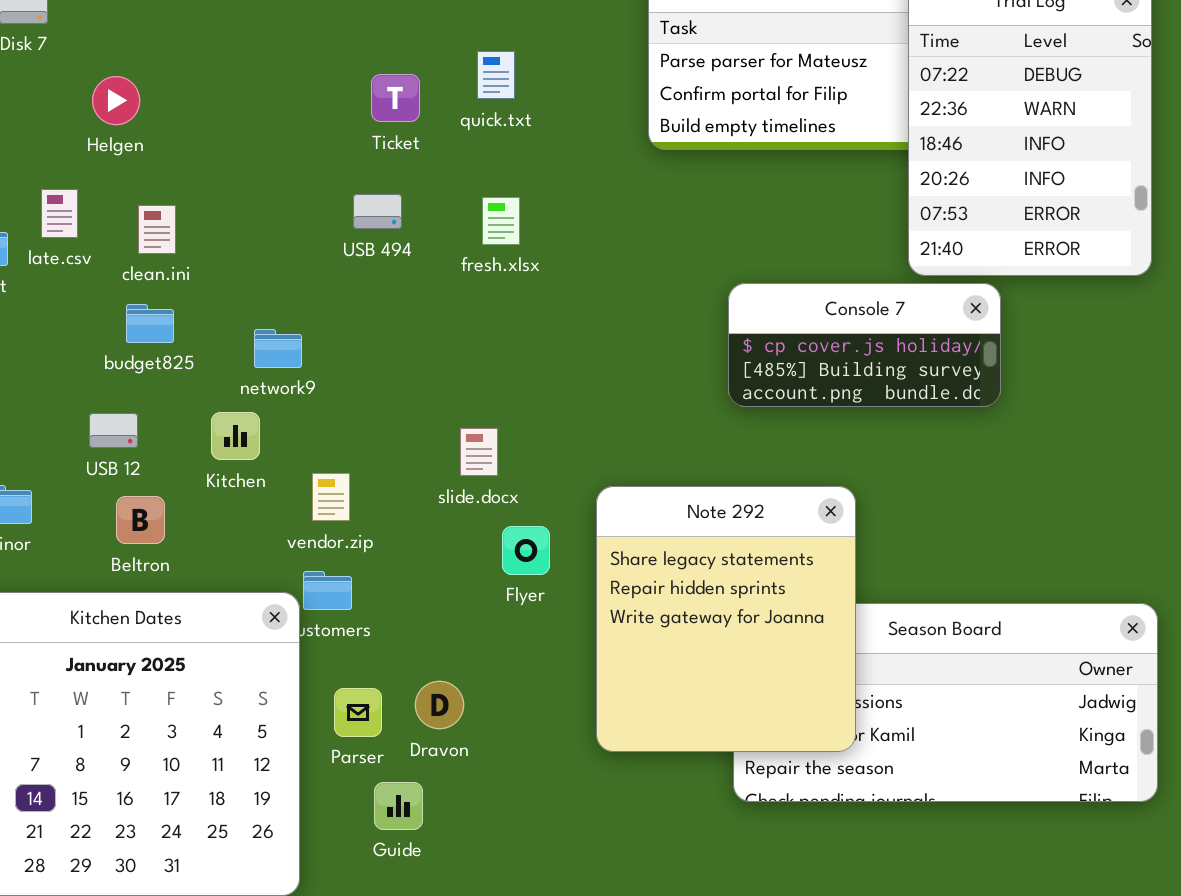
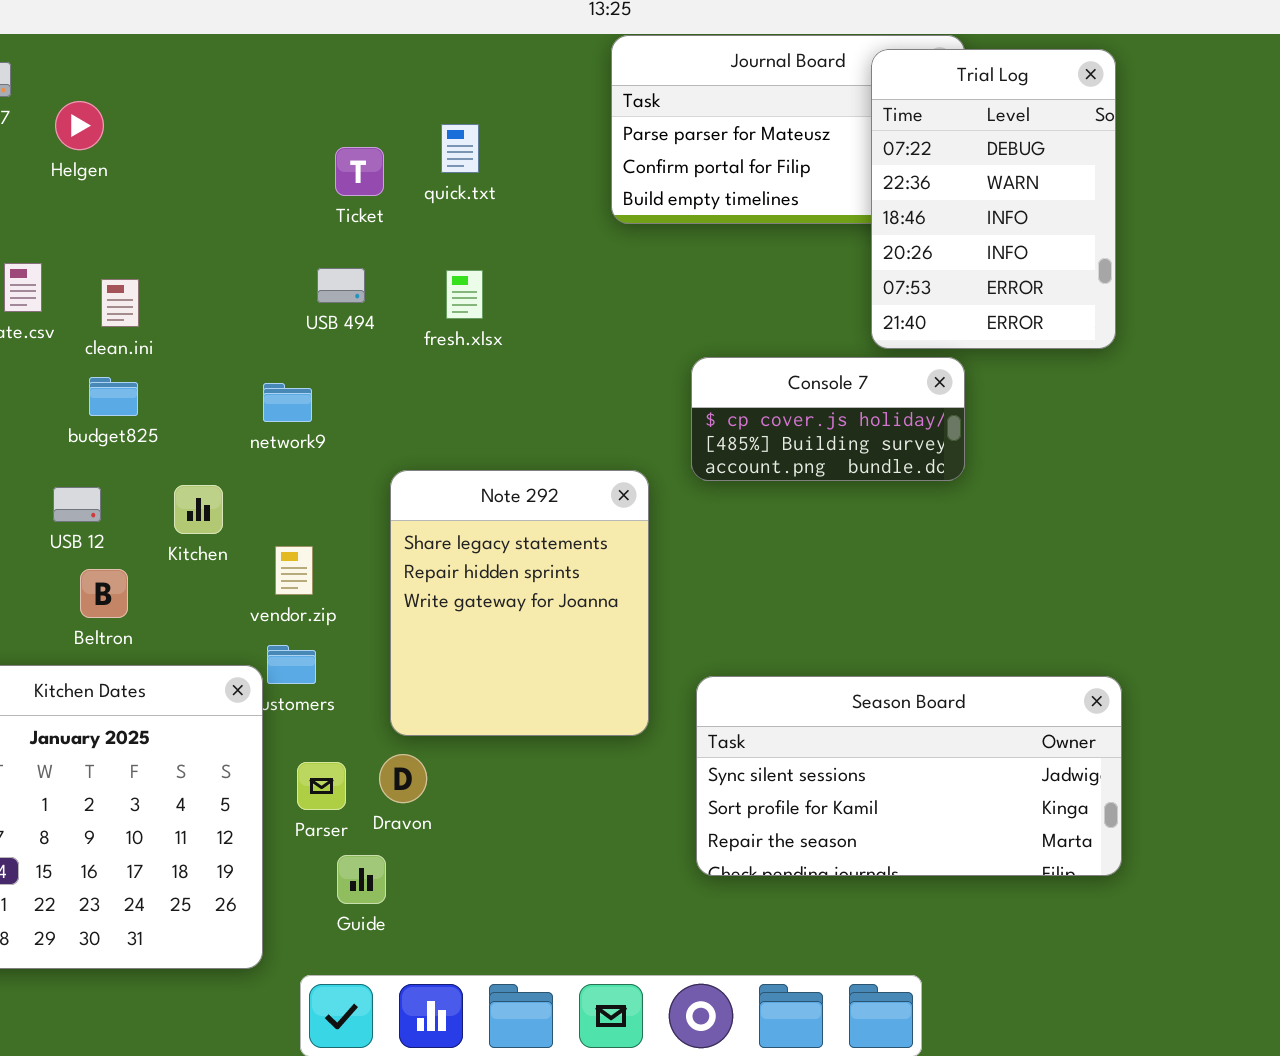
Helgen: [92,76,140,125] -> [55,101,104,150], moved
network9: [254,329,302,368] -> [263,383,312,422], moved
Note 292: [596,486,856,752] -> [390,470,649,736], moved

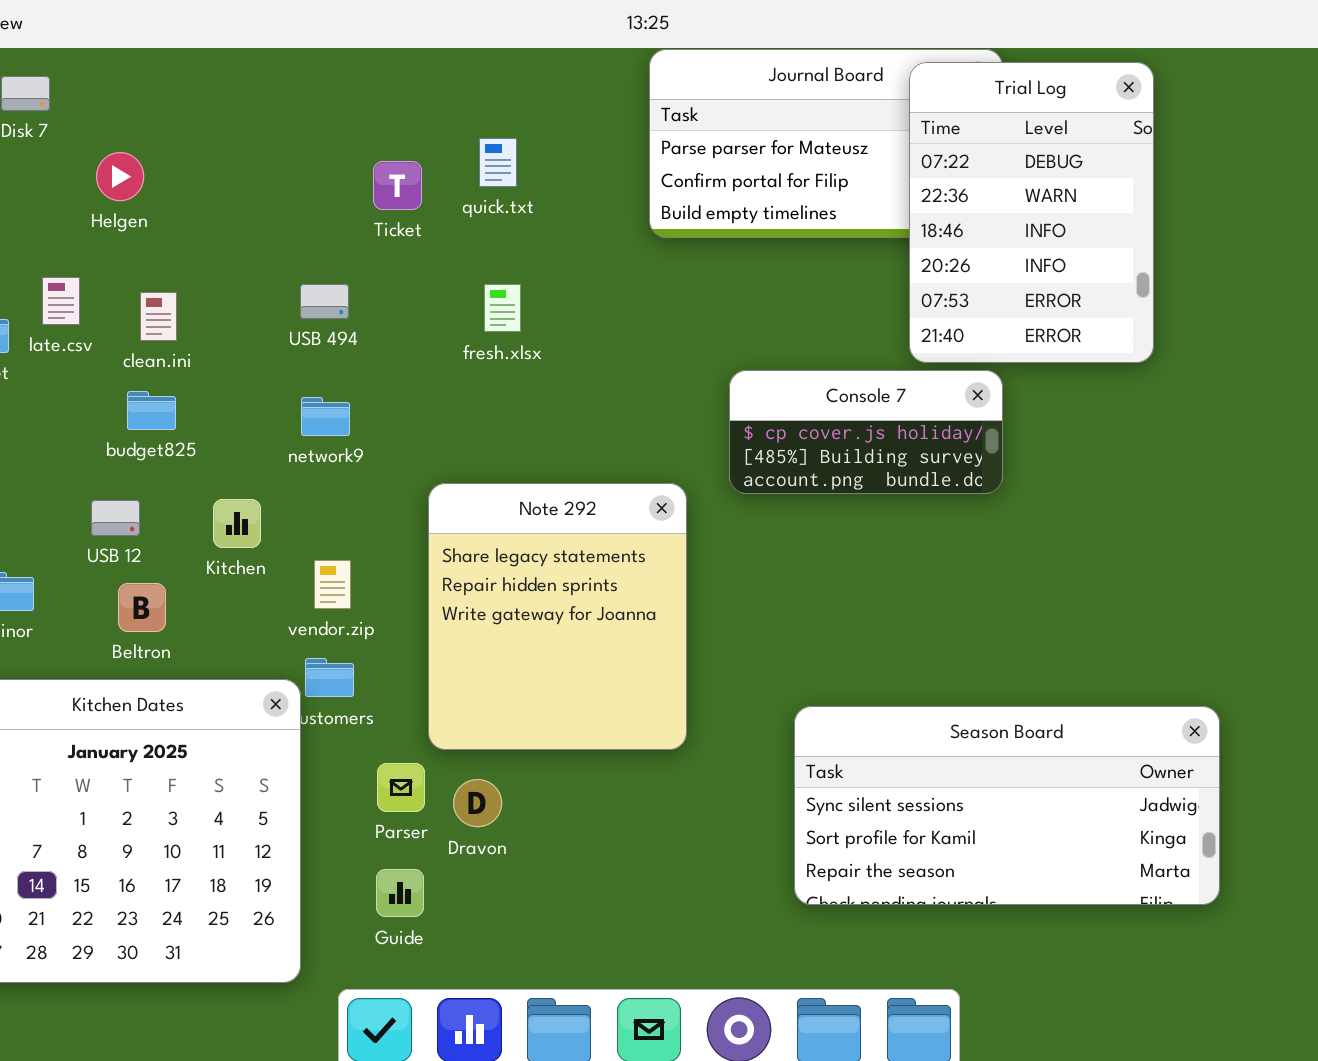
Helgen: [55,101,104,150] -> [96,152,144,201], moved
USB 494: [317,268,365,303] -> [300,284,349,319], moved
Season Board: [696,676,1122,876] -> [794,706,1220,905], moved
Dravon: [379,754,427,803] -> [453,779,502,827], moved
Parser: [297,762,346,810] -> [377,763,425,812], moved

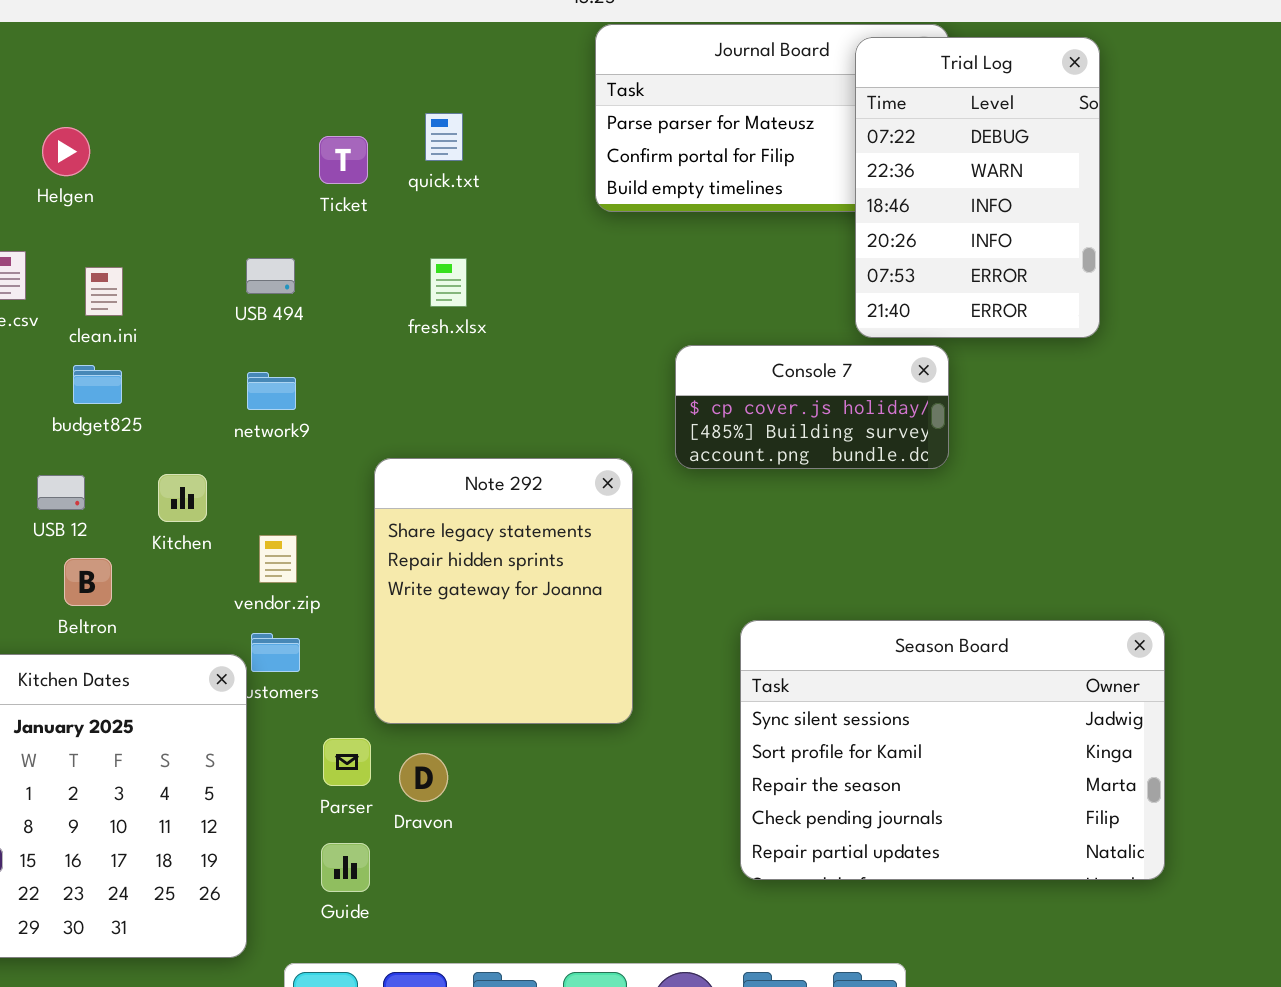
Season Board: [794,706,1220,905] -> [740,620,1165,880], resized

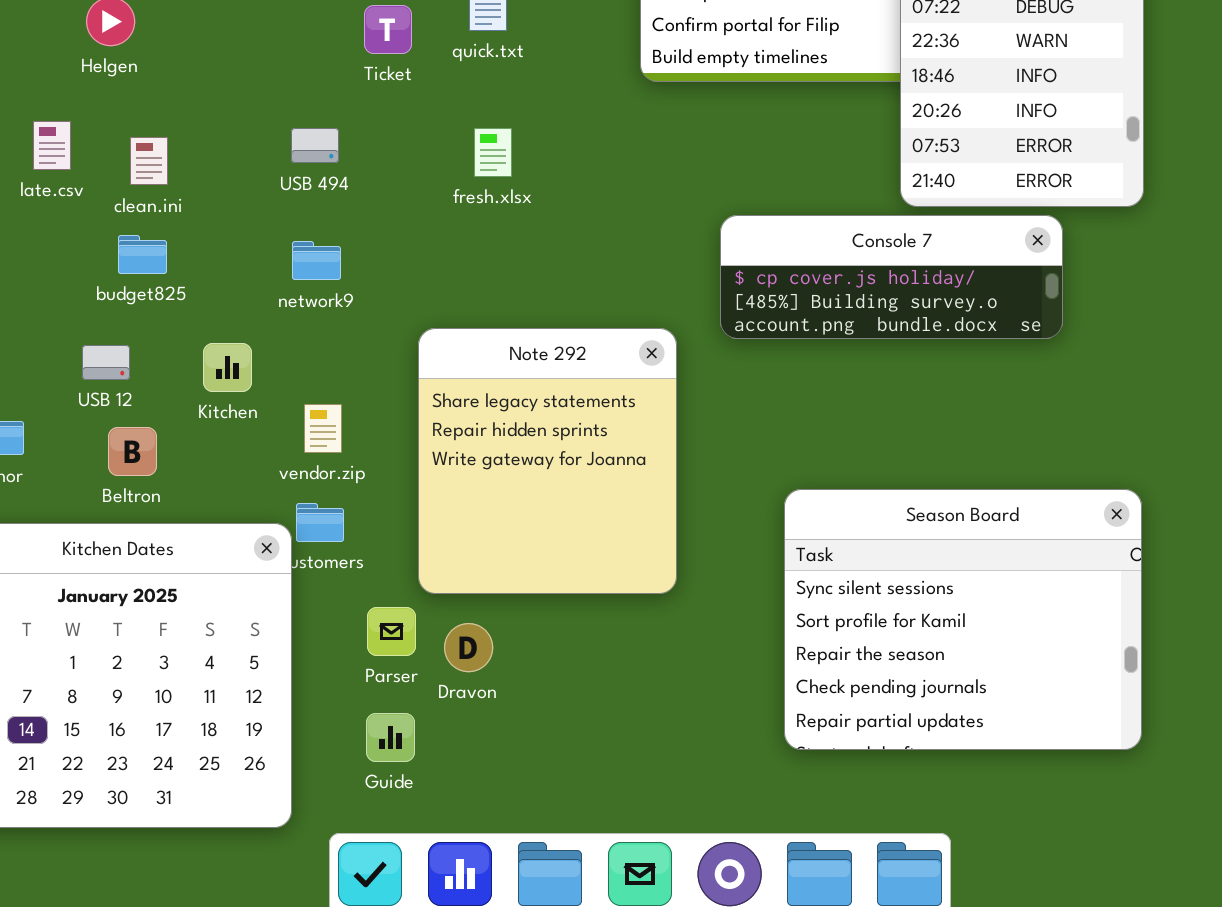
Console 7: [675,345,949,469] -> [720,215,1063,339], resized
Season Board: [740,620,1165,880] -> [784,489,1142,750], resized

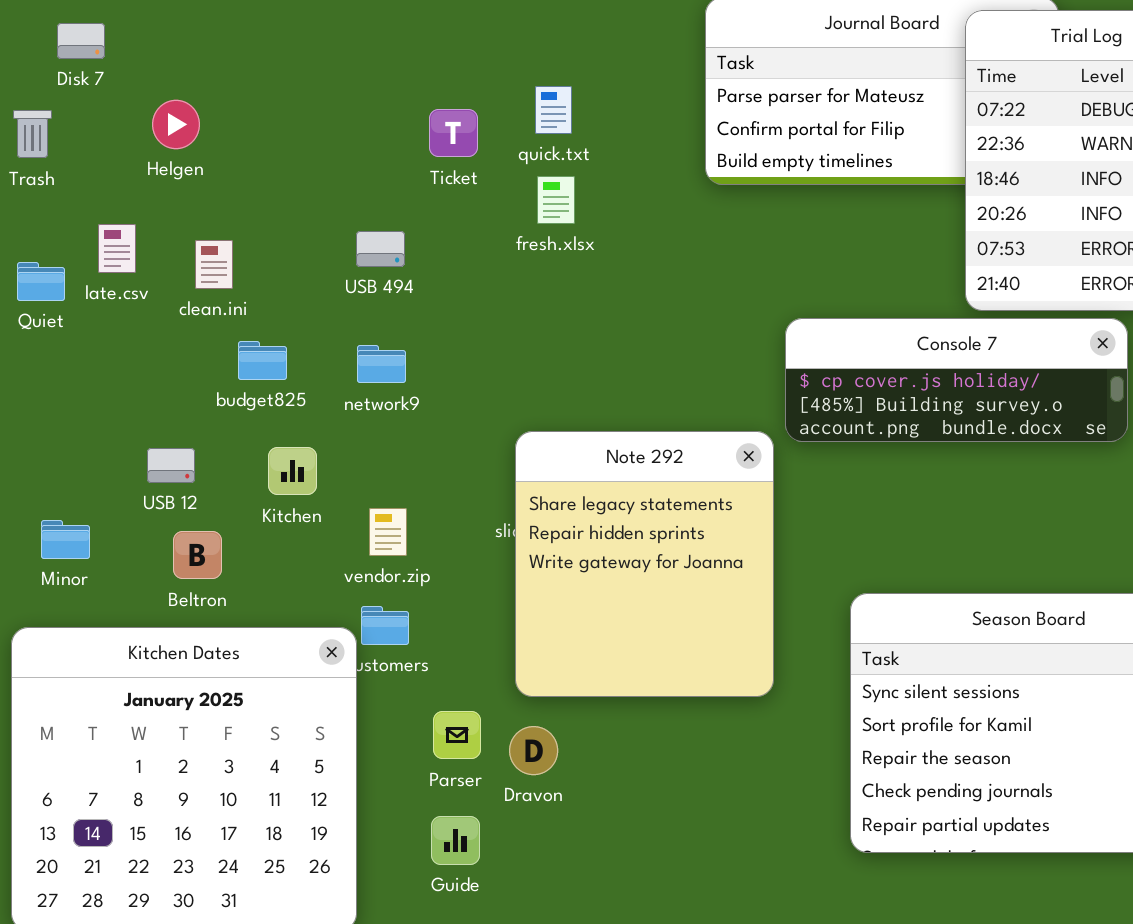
fresh.xlsx: [474,128,512,177] -> [537,176,575,224], moved
budget825: [118,235,167,274] -> [238,341,287,380], moved
Note 292: [418,328,677,594] -> [515,431,774,697], moved

